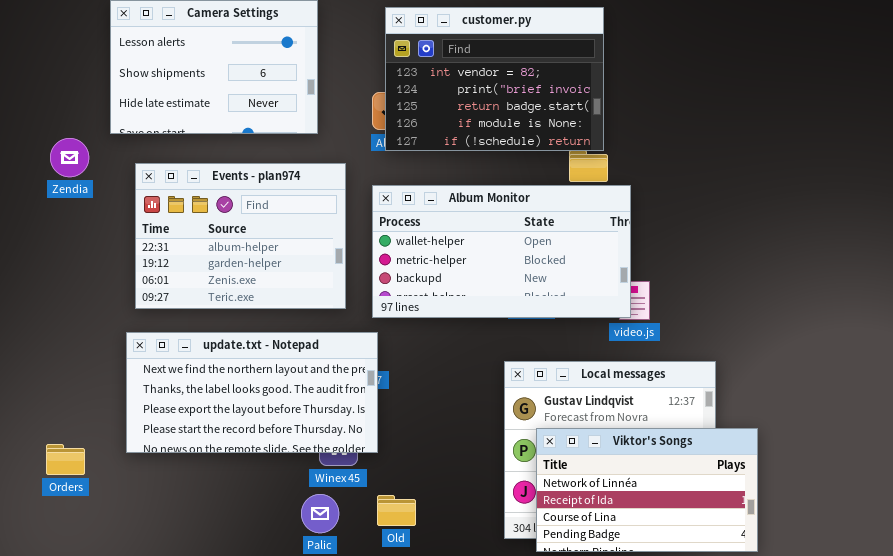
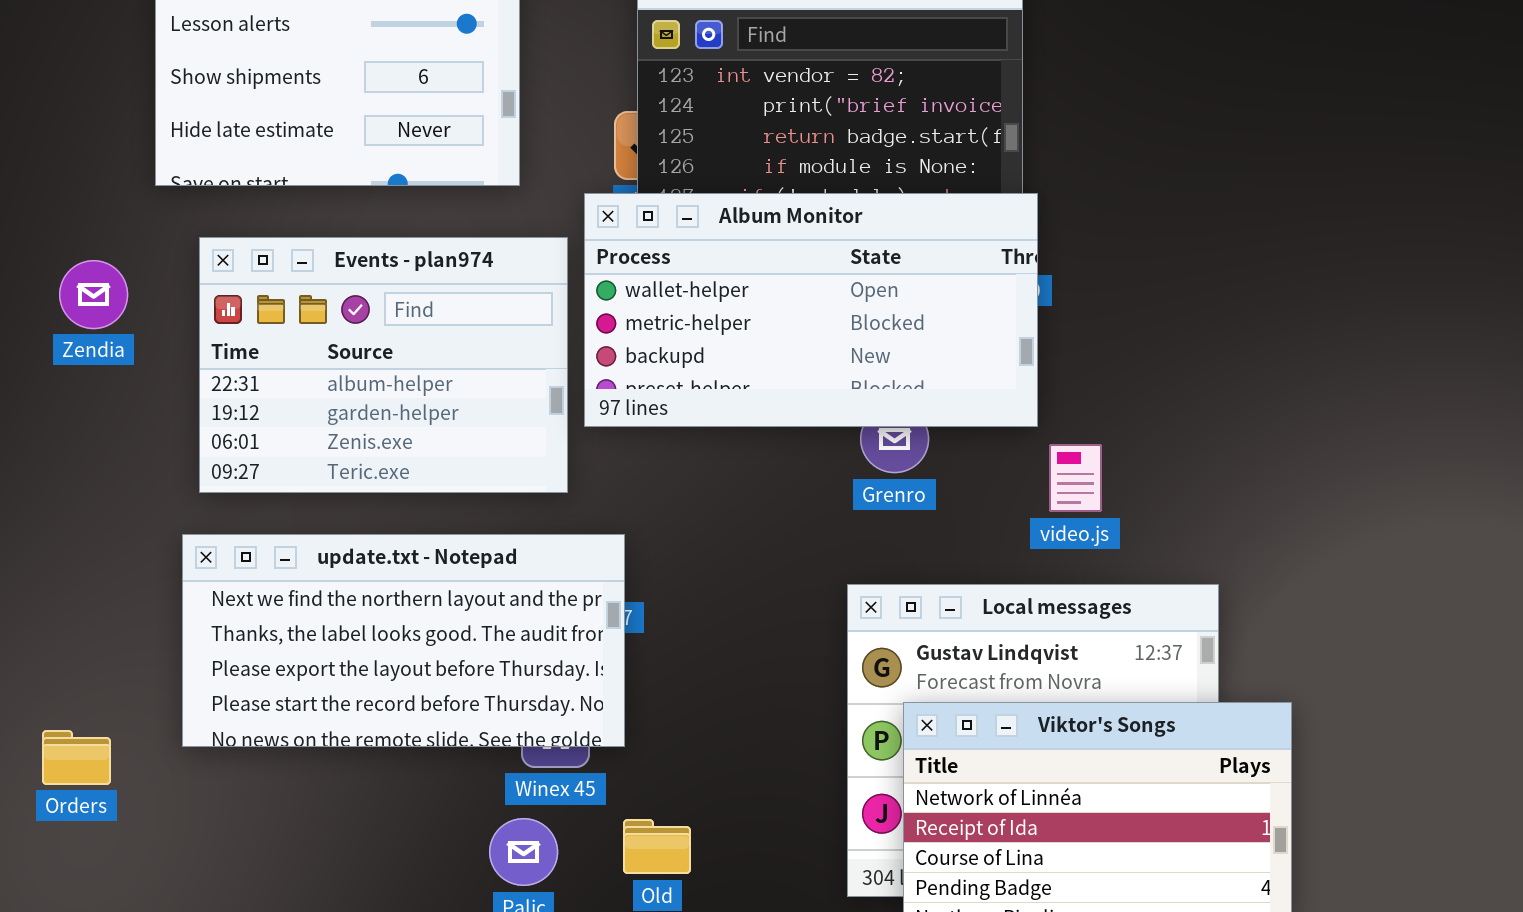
Zendia: [50,138,89,177] -> [59,260,128,329], moved
Album Monitor: [372,185,631,318] -> [584,193,1038,427], moved

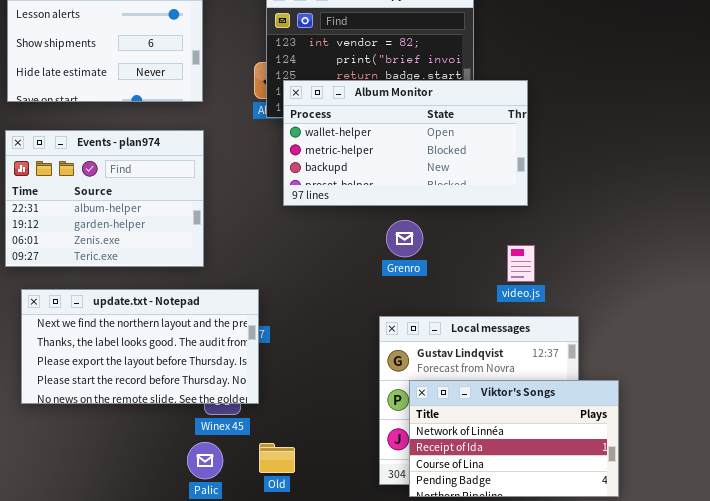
Album Monitor: [584,193,1038,427] -> [283,80,528,206], moved
Events - plan974: [199,237,568,493] -> [5,130,204,267], moved
video.js: [1049,444,1102,512] -> [507,245,535,282], moved

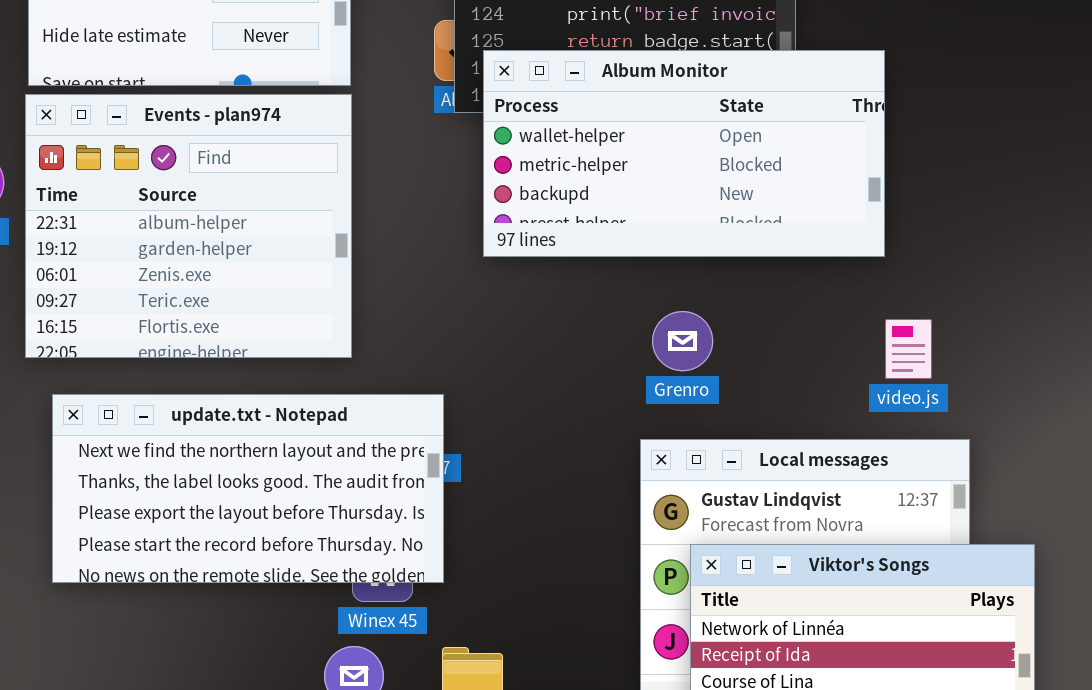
Events - plan974: [5,130,204,267] -> [25,94,352,358], resized
Grenro: [386,220,423,257] -> [652,311,713,371], moved
video.js: [507,245,535,282] -> [885,319,932,379], moved

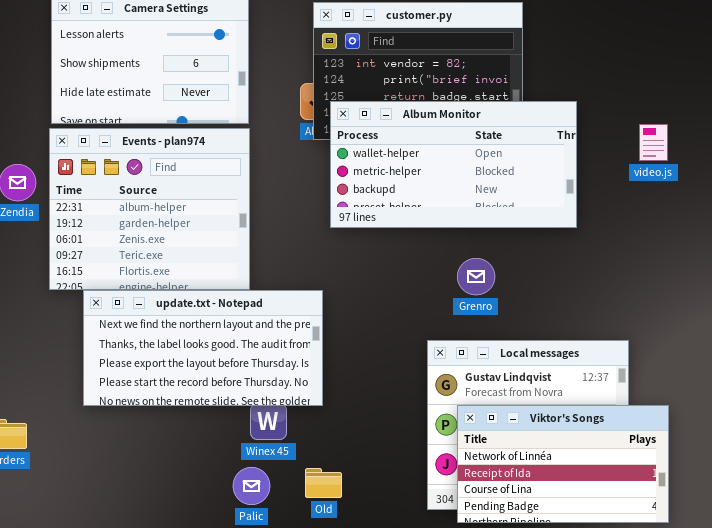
Grenro: [652,311,713,371] -> [457,258,495,295], moved
video.js: [885,319,932,379] -> [639,124,668,161], moved
update.txt - Notepad: [52,394,444,583] -> [83,290,323,406], moved

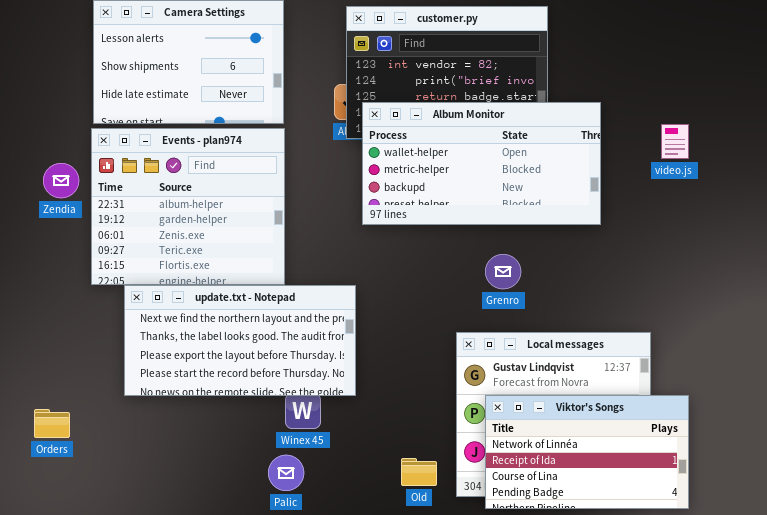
Old: [305,468,342,498] -> [401,458,437,486], moved

